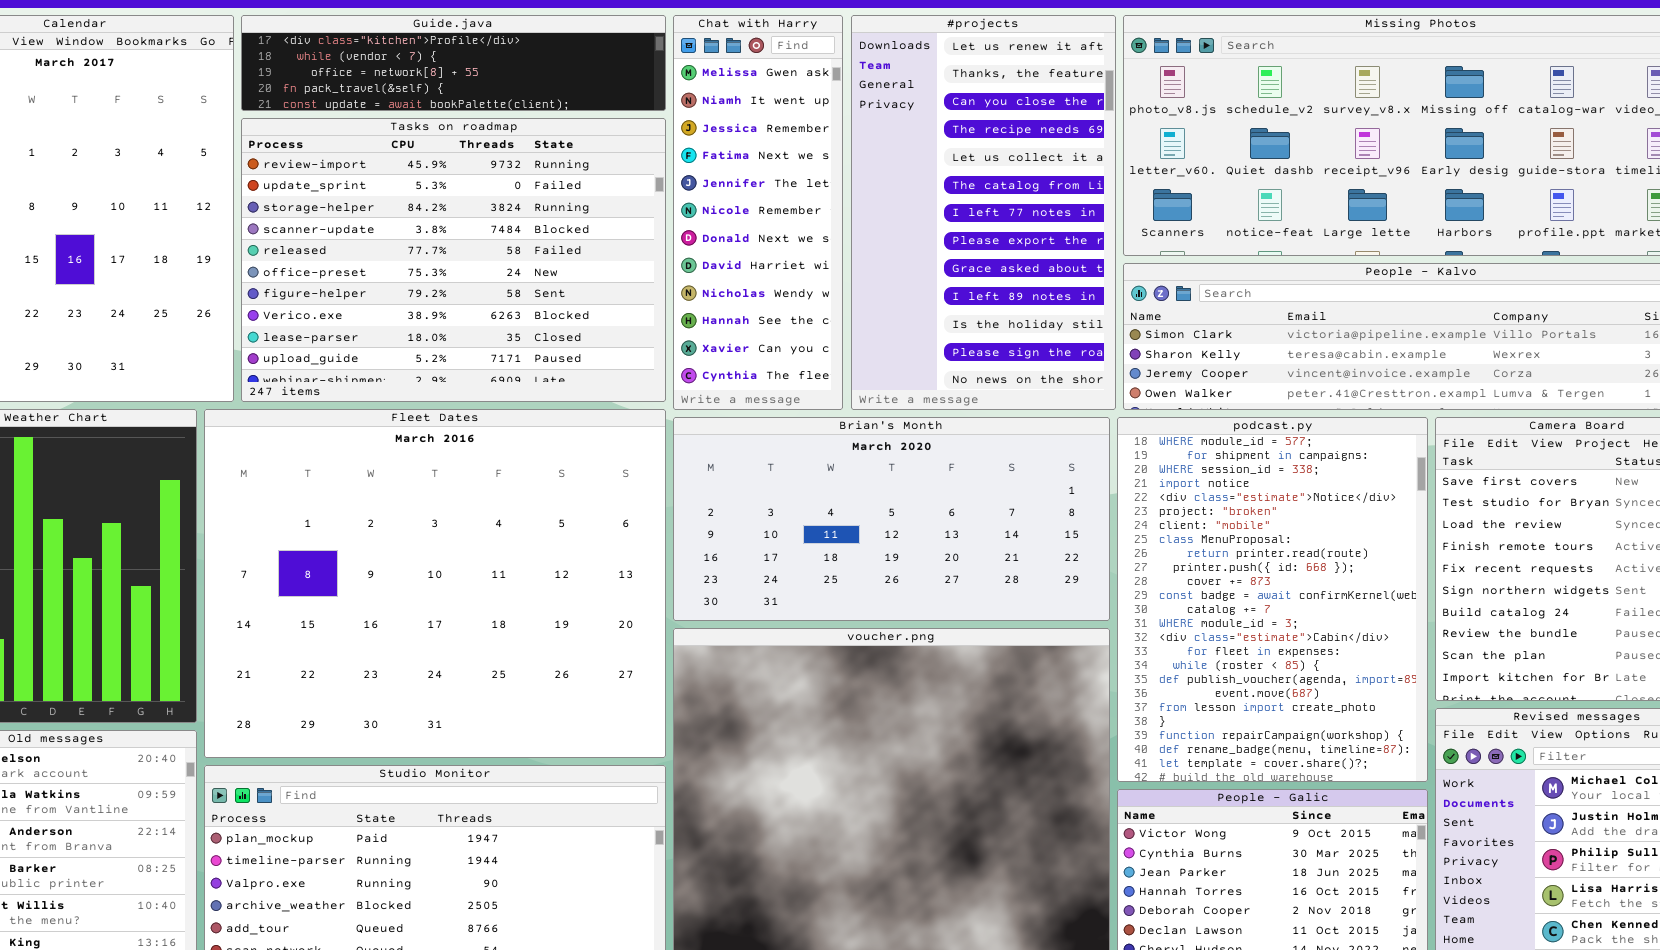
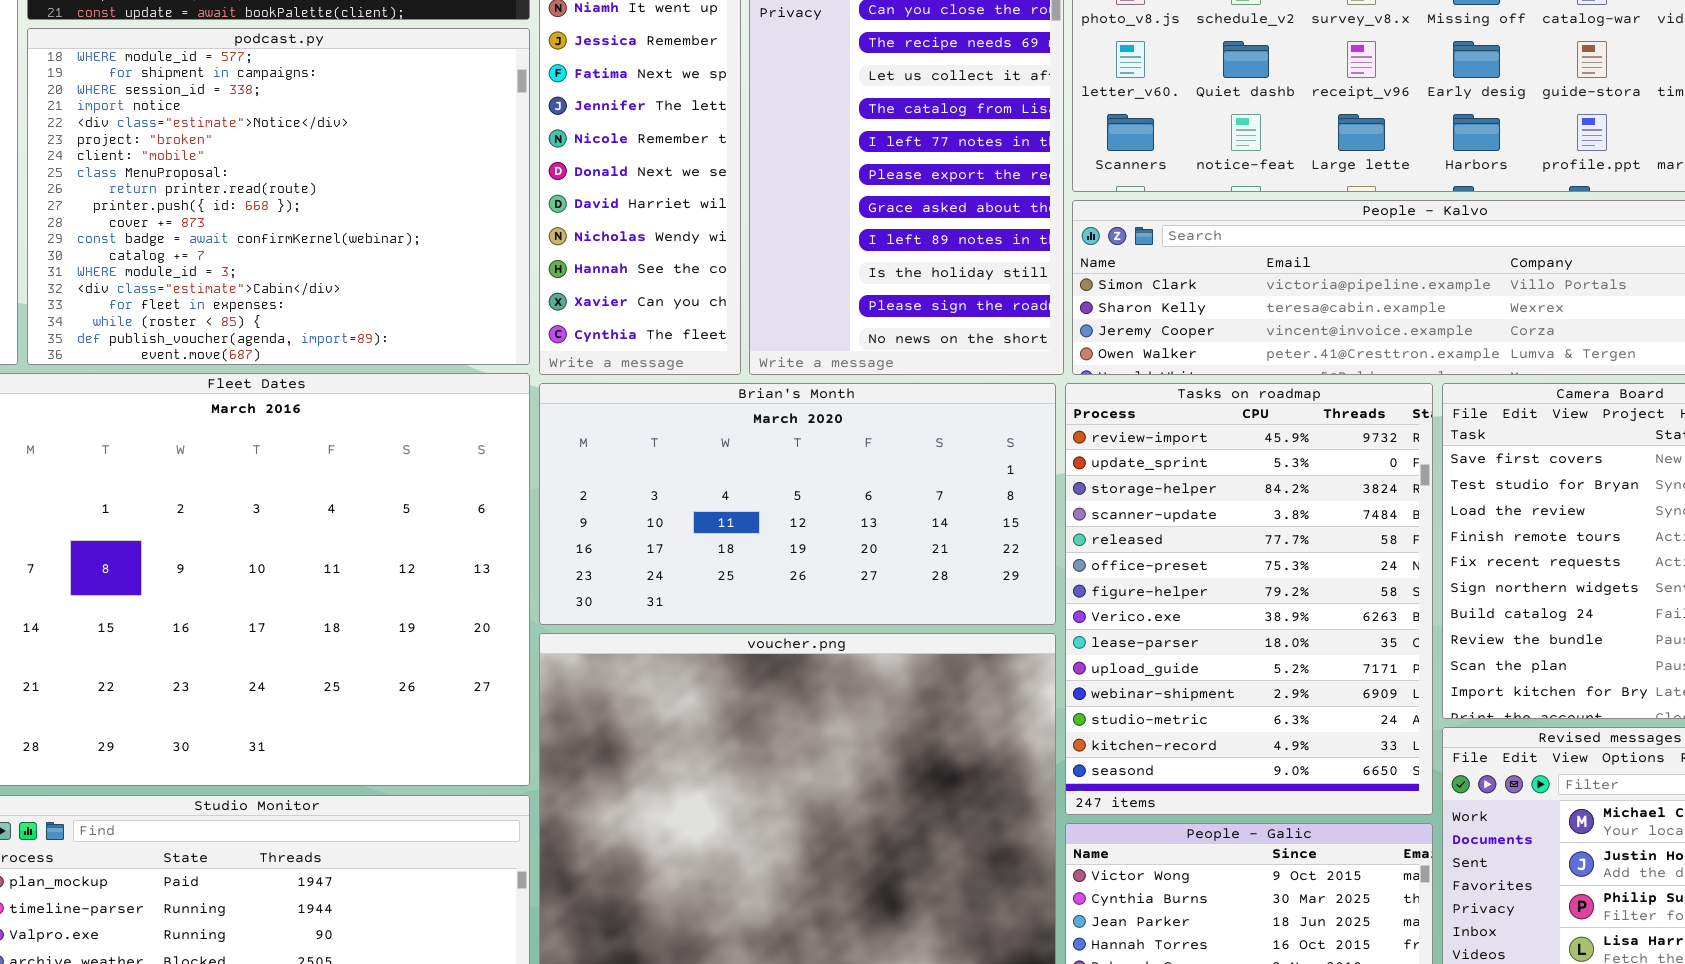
Tasks on roadmap: [241,118,666,402] -> [1065,383,1433,815], moved, resized
podcast.py: [1117,417,1428,782] -> [27,28,530,365], moved, resized

